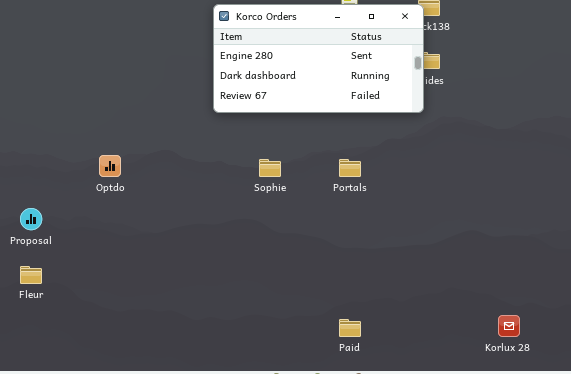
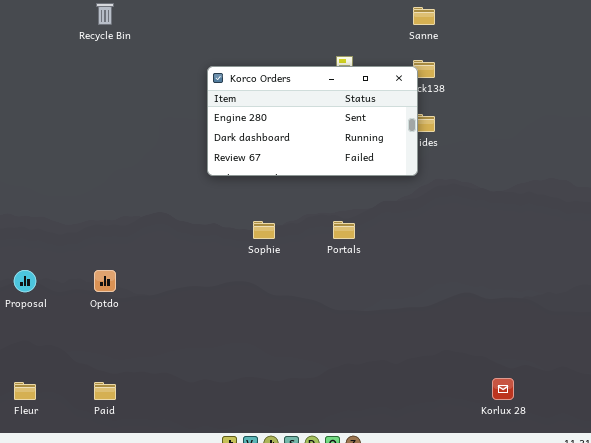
Optdo: [99,155,121,177] -> [94,270,116,292], moved
Fleur: [20,266,42,284] -> [14,382,36,400], moved
Paid: [339,319,361,337] -> [94,382,116,400], moved

